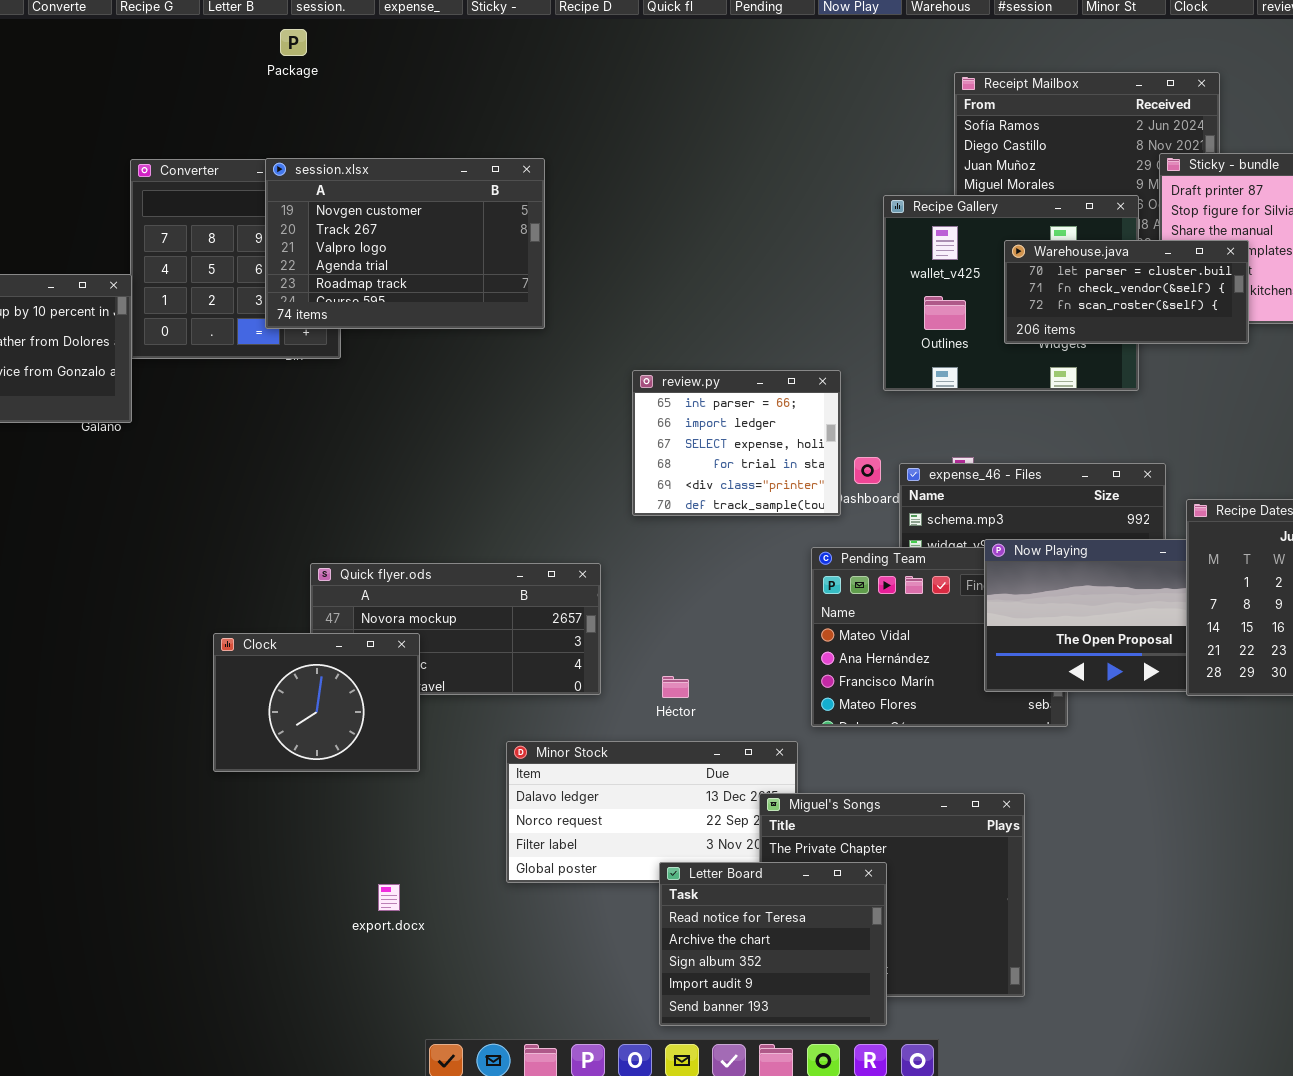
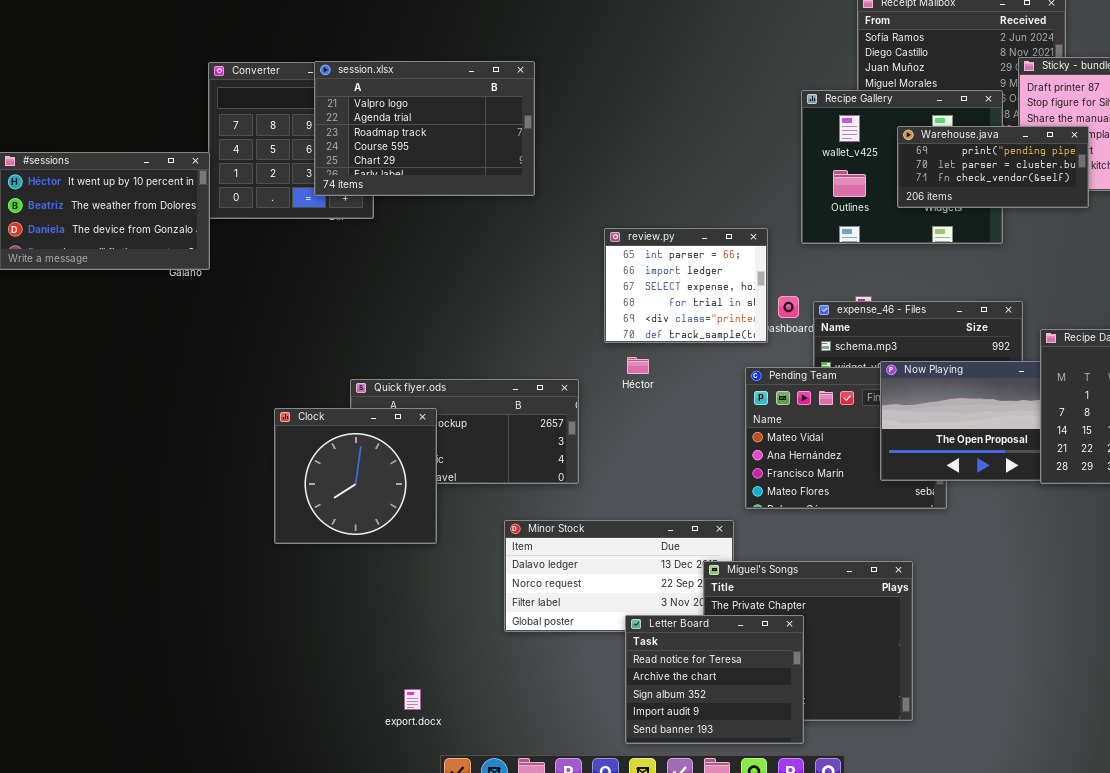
session.xlsx: [265,158,545,329] -> [314,61,535,196], scrolled down 2 rows
Warehouse.java: [1004,240,1249,344] -> [897,126,1089,208], scrolled up 1 row
Clock: [213,633,420,772] -> [274,408,437,544], resized
Héctor: [662,676,689,698] -> [627,357,649,374], moved
export.docx: [378,884,400,911] -> [404,689,421,710], moved

